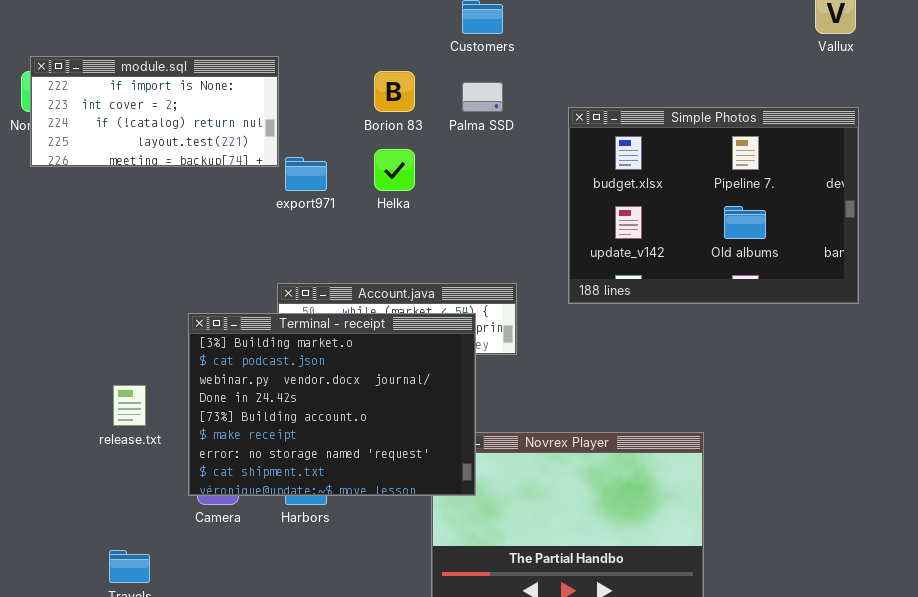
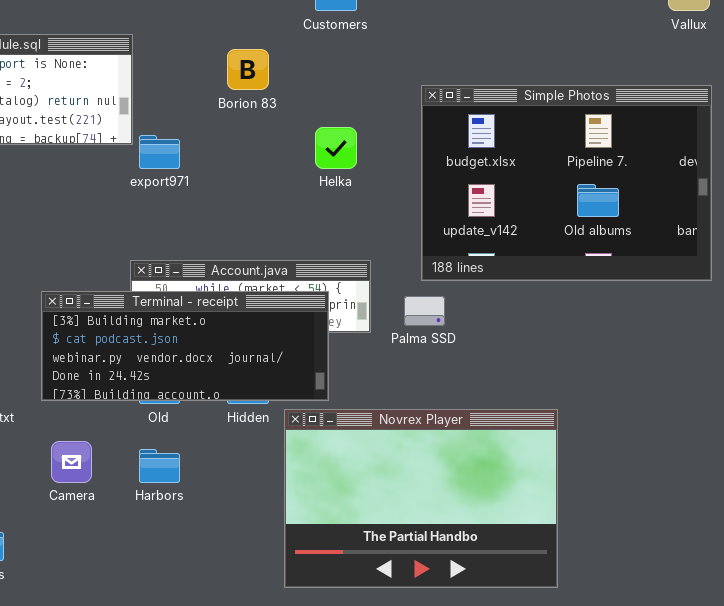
Palma SSD: [462,82,503,112] -> [404,296,445,326], moved
Helka: [374,149,415,191] -> [315,127,357,169], moved
Terminal - receipt: [188,313,476,496] -> [41,291,329,401], resized

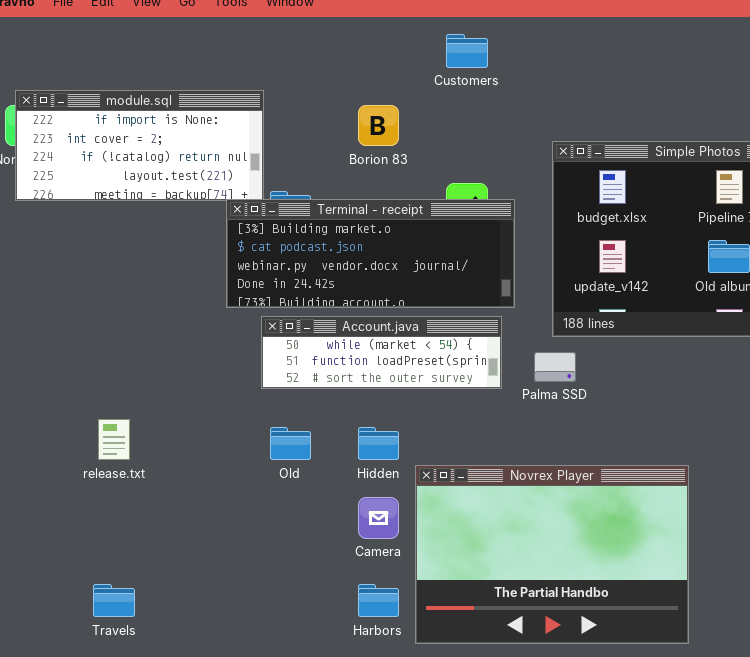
Terminal - receipt: [41,291,329,401] -> [226,199,515,308], moved
Camera: [51,441,92,483] -> [358,497,399,539], moved
Harbors: [139,449,180,483] -> [358,584,399,617], moved

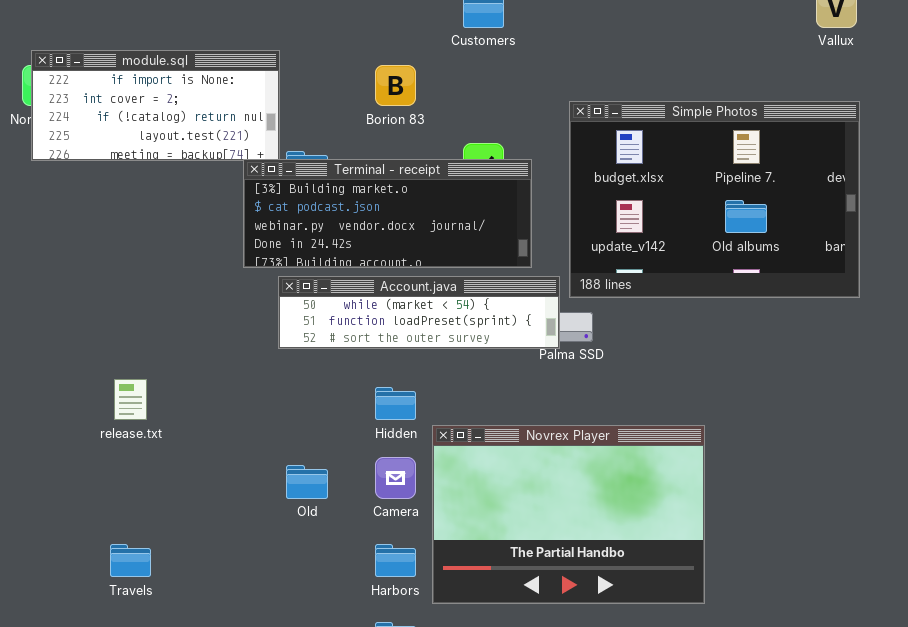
Account.java: [261,316,502,389] -> [278,276,560,349], resized
Old: [270,427,311,460] -> [286,465,328,499], moved

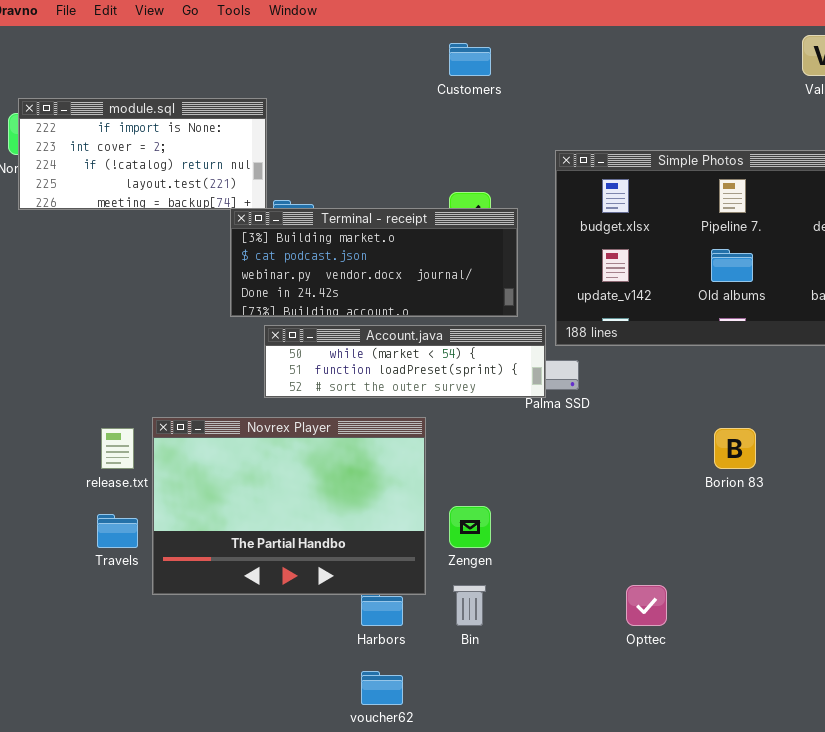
Borion 83: [375,65,416,106] -> [714,428,756,469], moved
Novrex Player: [432,425,705,604] -> [152,417,426,595], moved
Travels: [110,544,151,577] -> [97,514,138,548], moved

